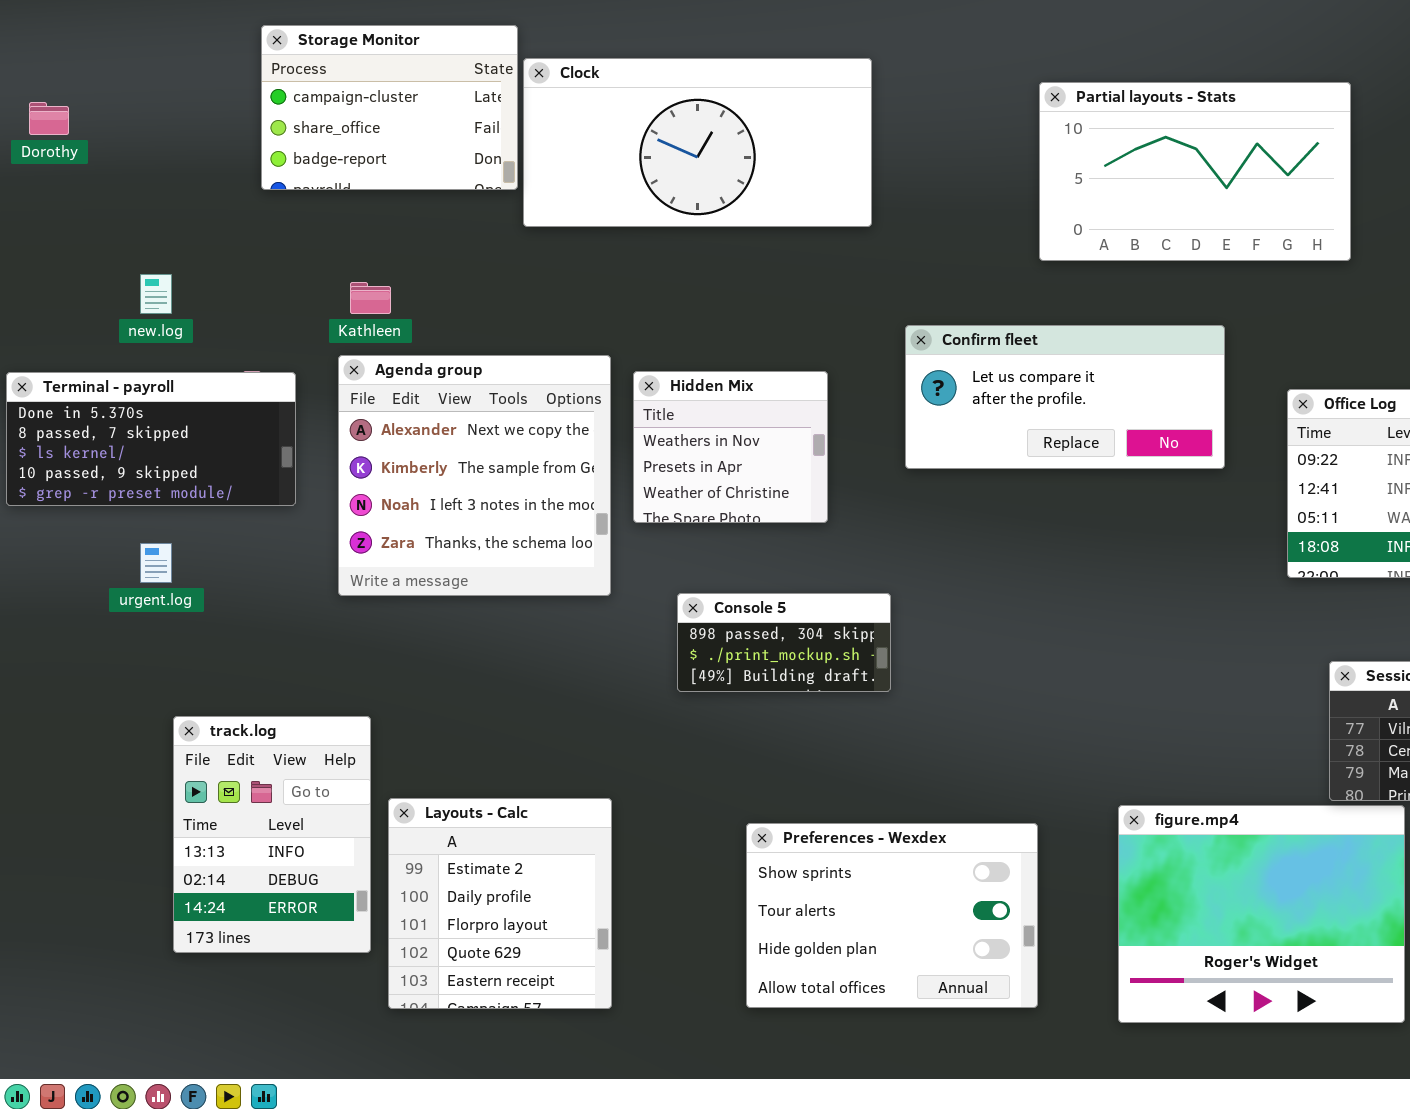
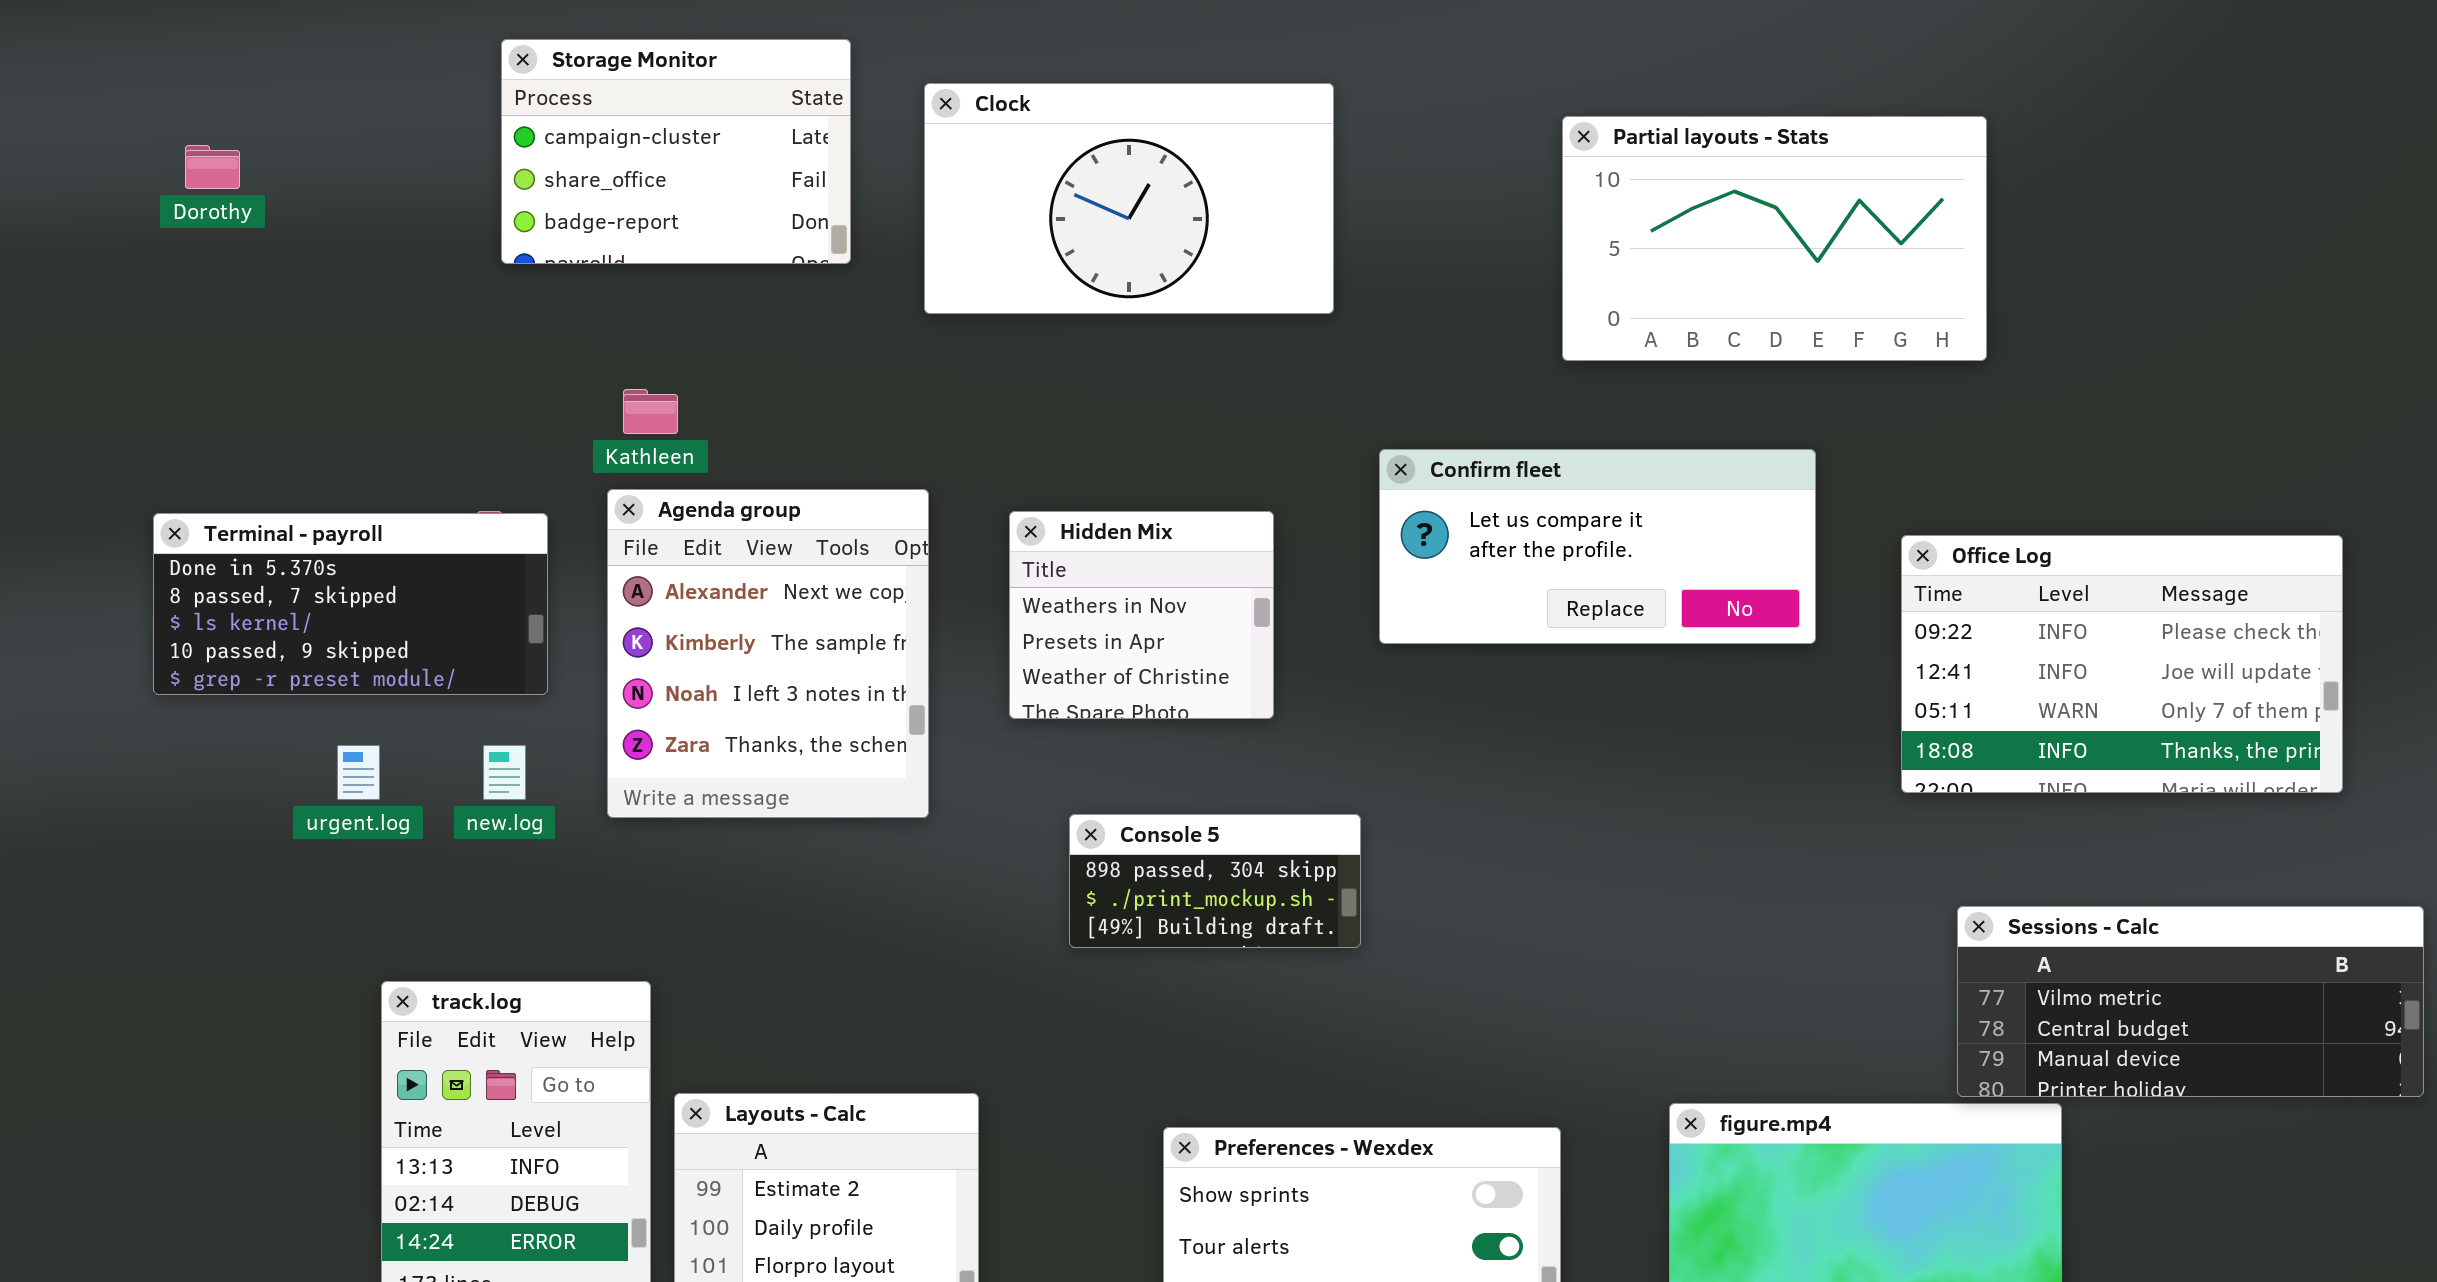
Clock: [523,58,872,227] -> [924,83,1334,314], resized
new.log: [140,274,172,314] -> [483,745,526,800], moved
Agenda group: [338,355,611,596] -> [607,489,929,818], resized

